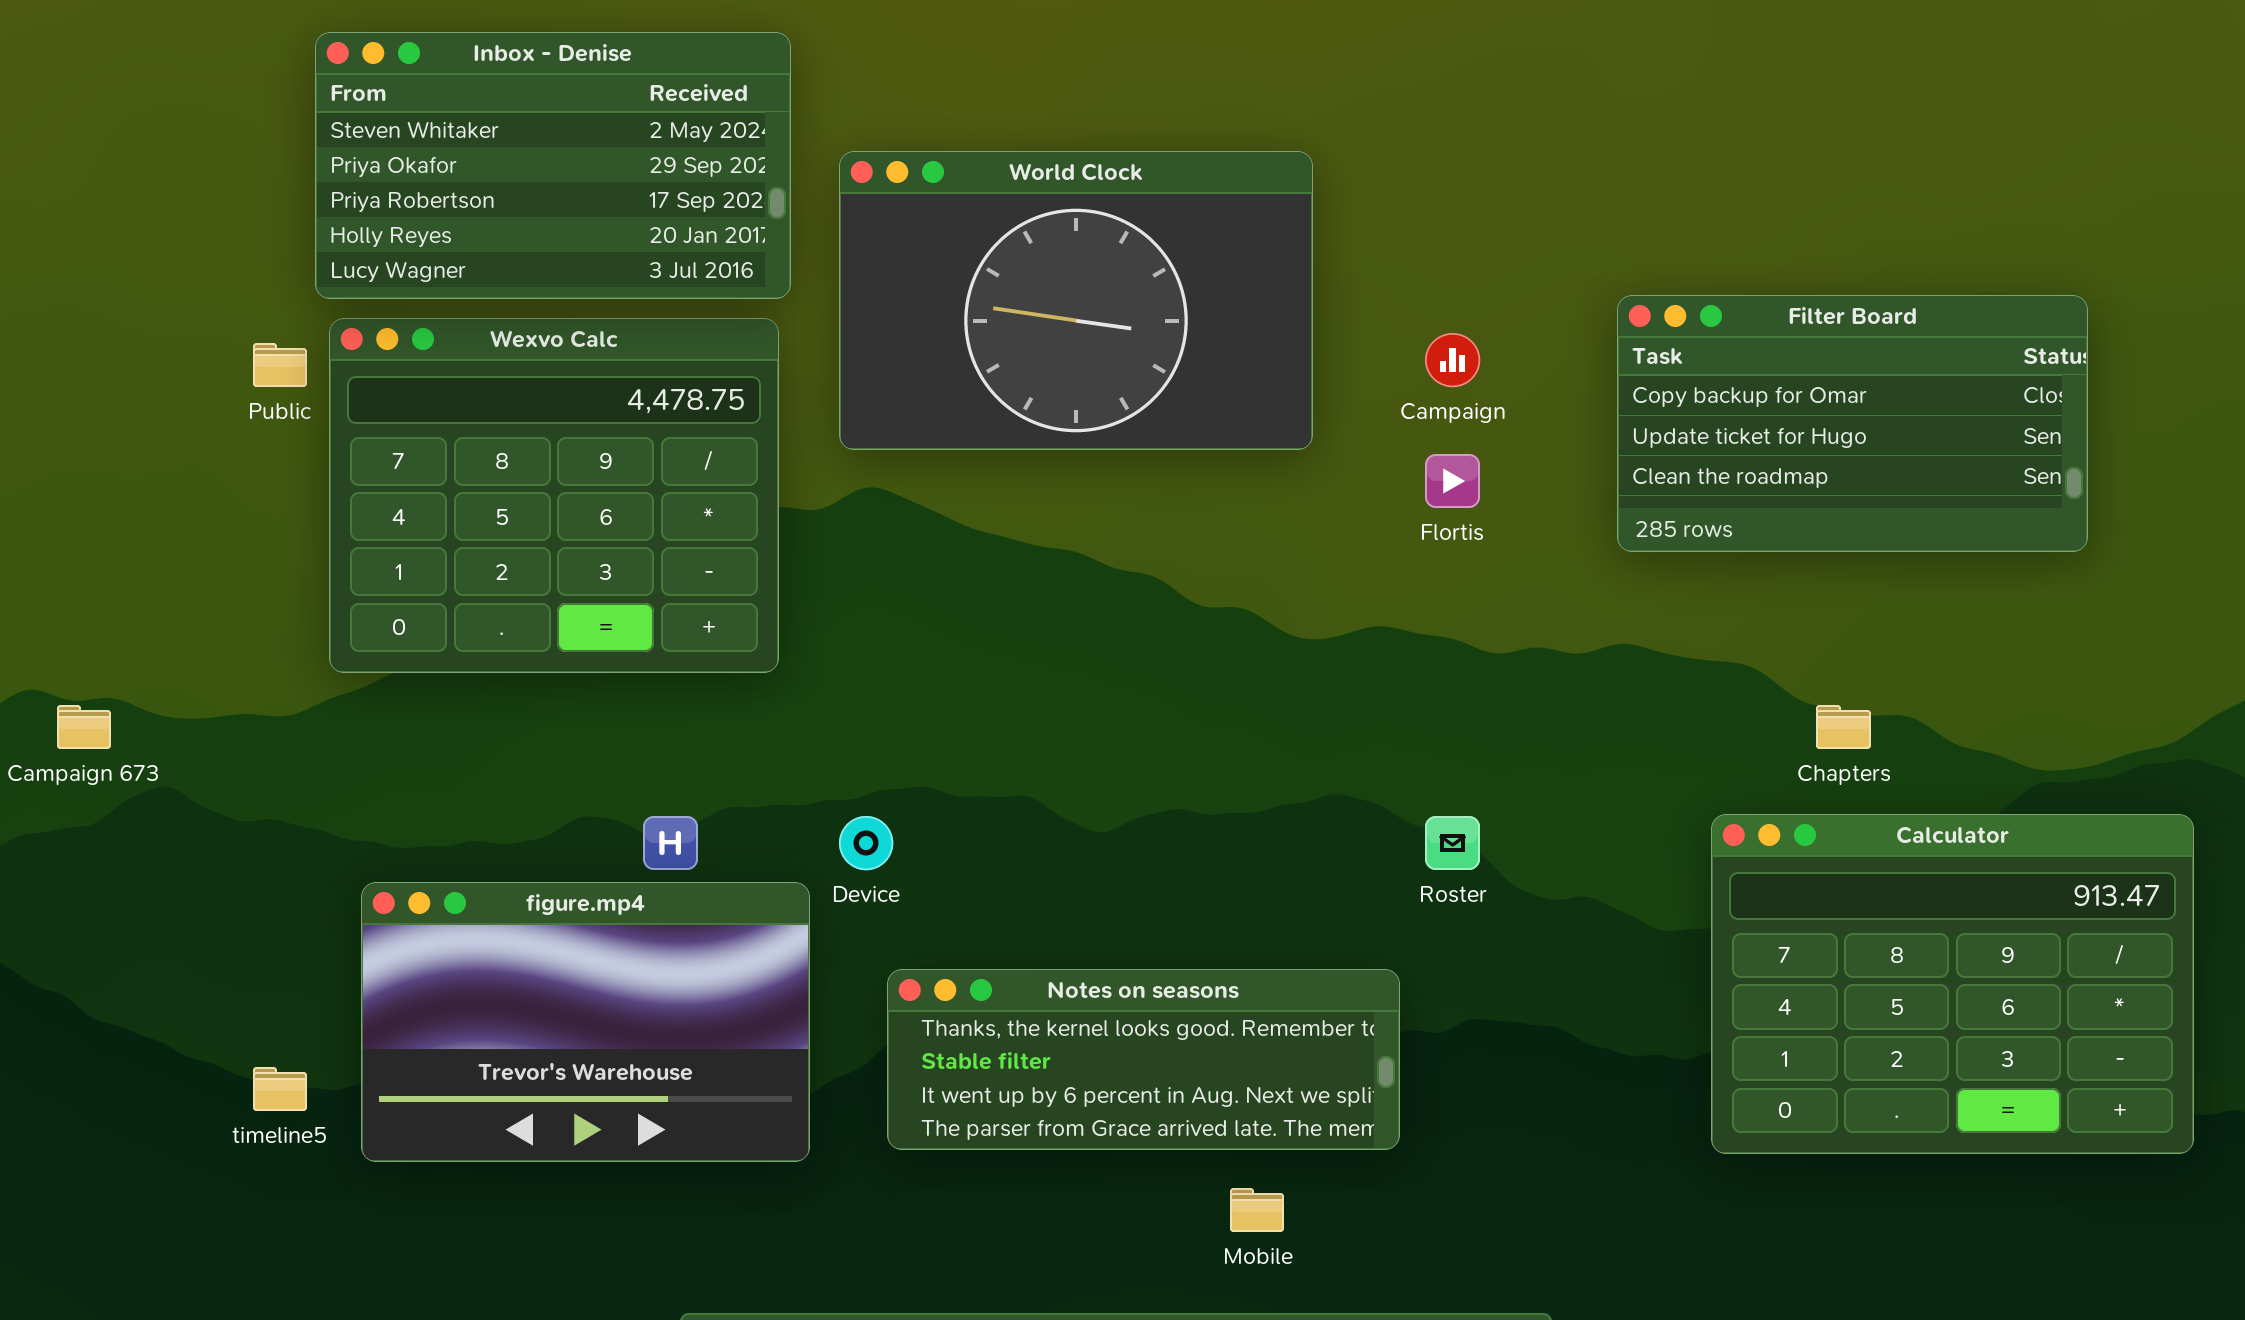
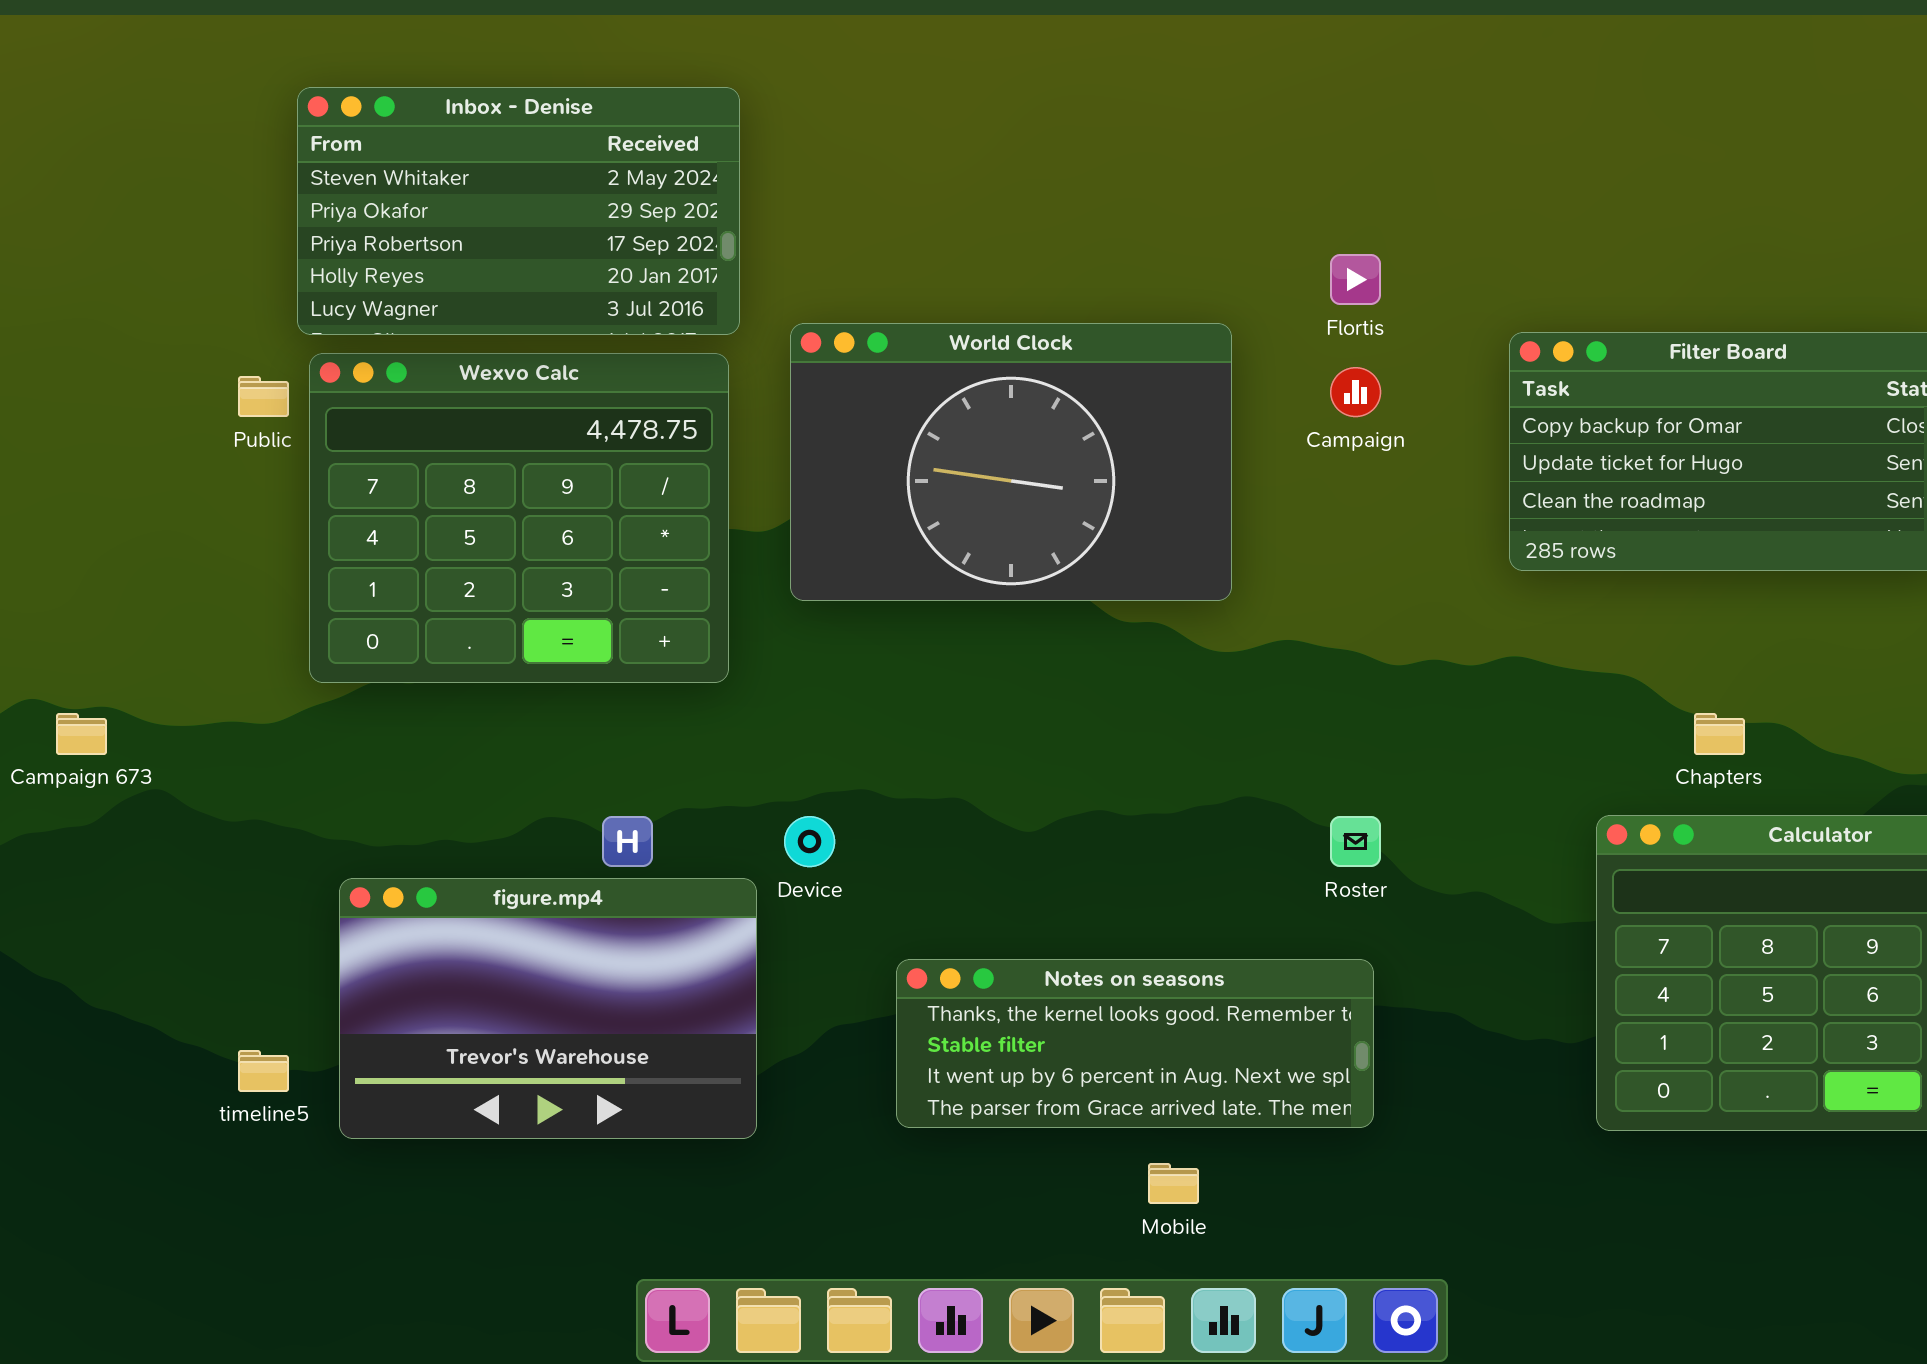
World Clock: [839,151,1313,450] -> [790,323,1232,601], moved
Flortis: [1425,454,1480,508] -> [1330,254,1381,305], moved
Notes on seasons: [887,969,1400,1150] -> [896,959,1374,1128], moved

